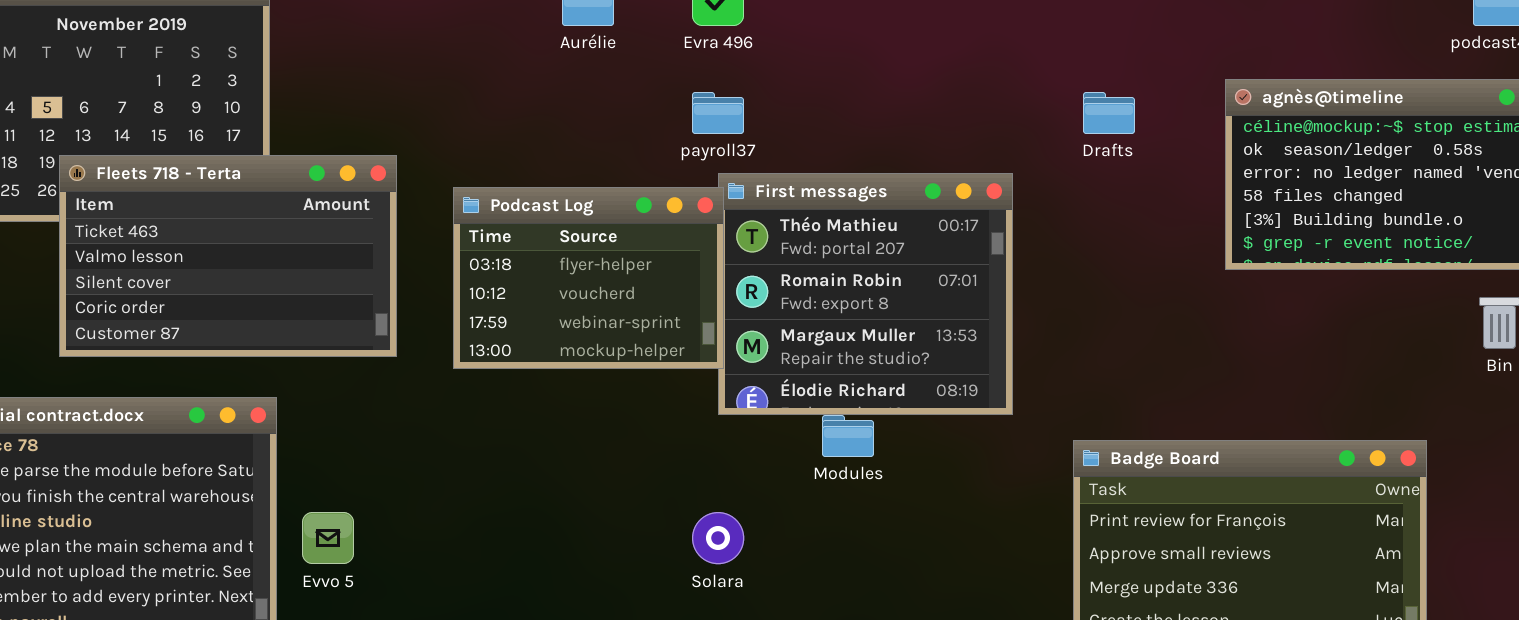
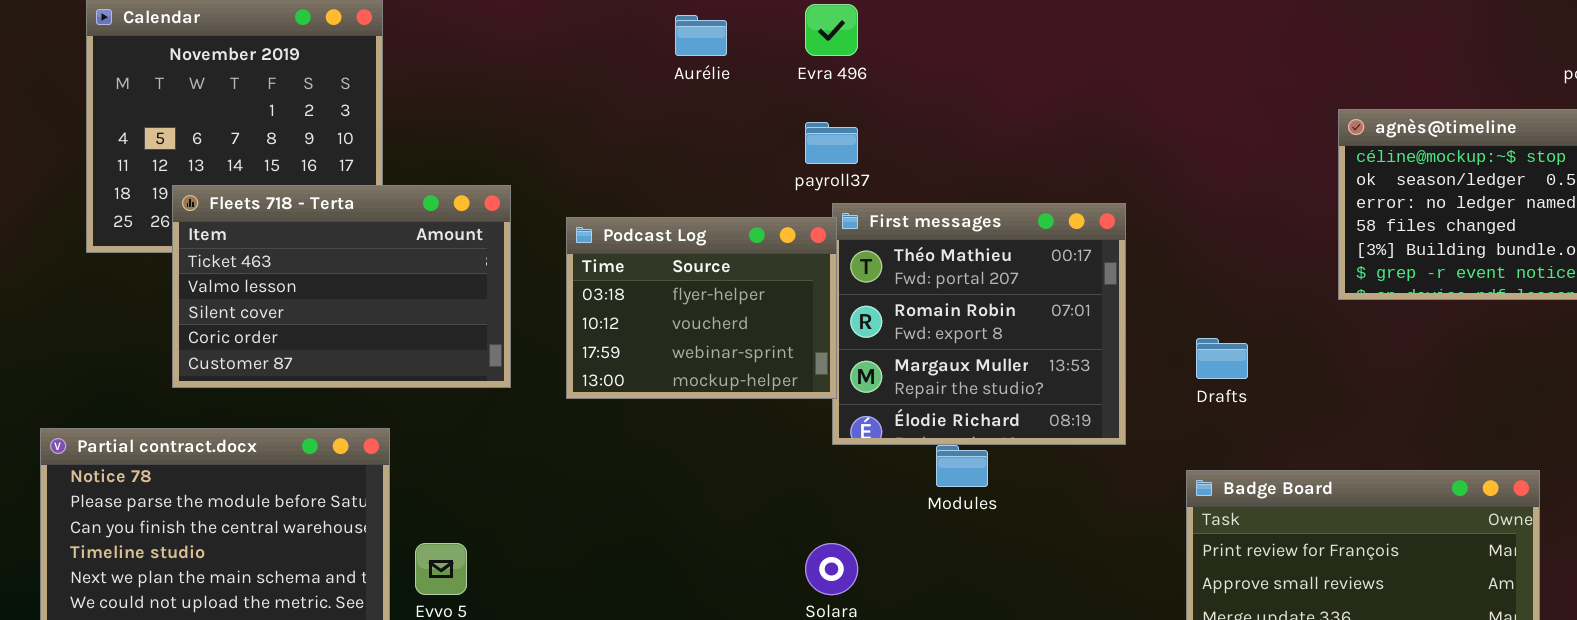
Drafts: [1083,92,1135,134] -> [1196,338,1248,379], moved

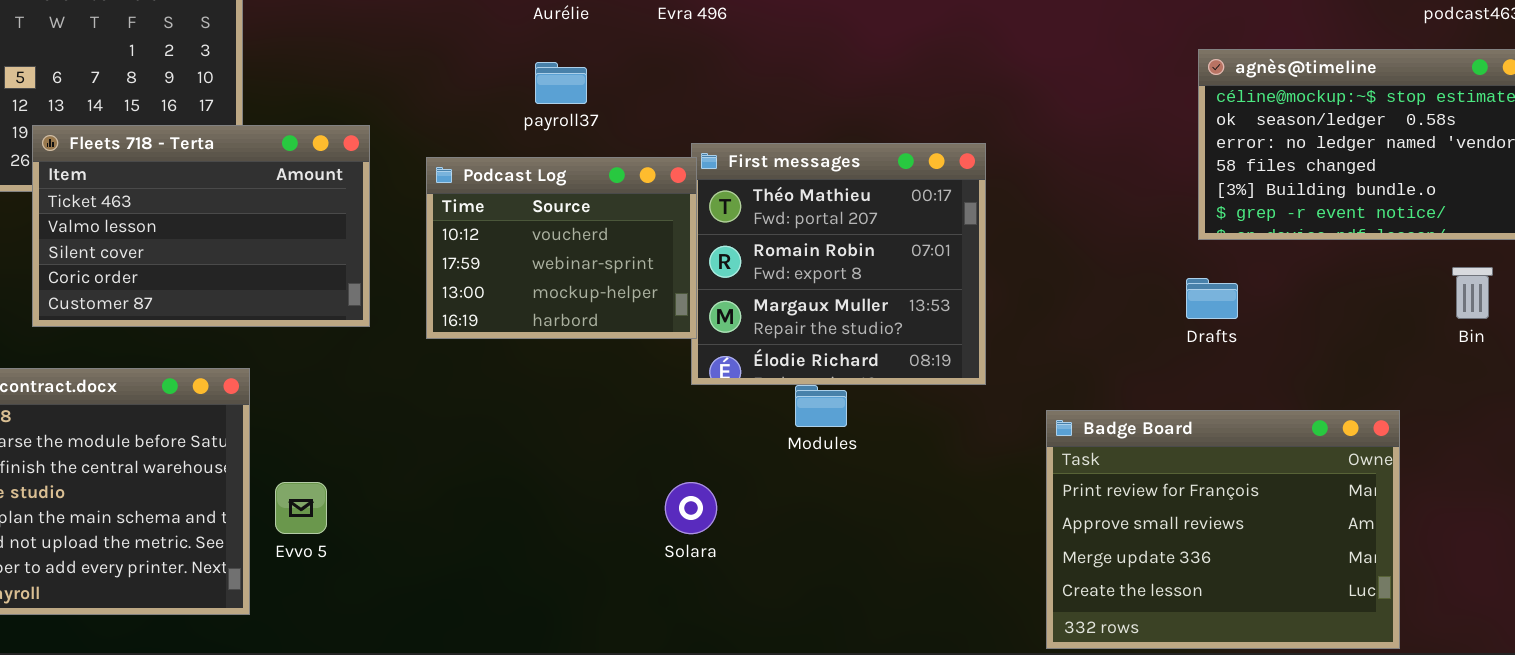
payroll37: [805,122,858,164] -> [535,62,587,104], moved
Podcast Log: [566,217,837,399] -> [426,157,697,339], scrolled down 1 row
Drafts: [1196,338,1248,379] -> [1186,278,1238,319], moved

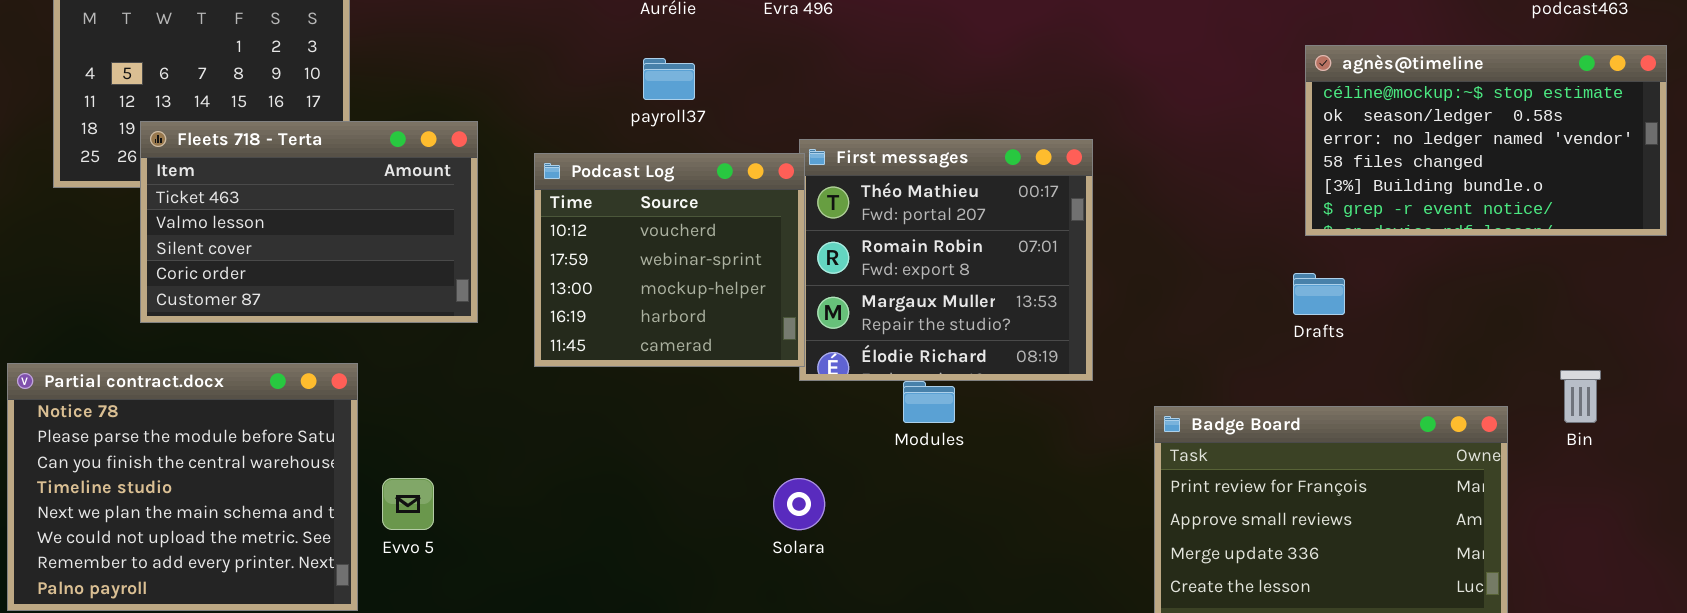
Podcast Log: [426,157,697,339] -> [534,153,805,367], resized
Bin: [1452,267,1493,319] -> [1560,370,1601,423], moved

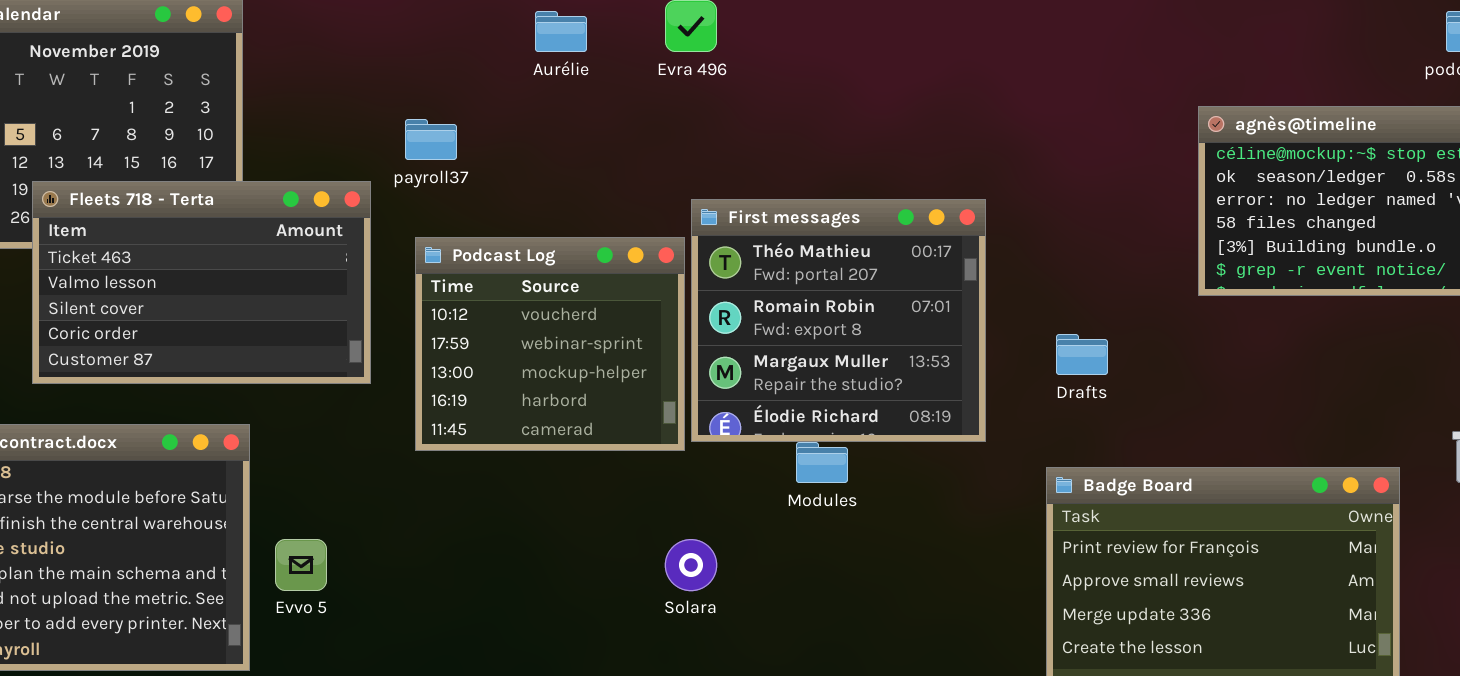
payroll37: [643,58,695,100] -> [405,119,457,160], moved
Podcast Log: [534,153,805,367] -> [415,237,685,451], moved
Drafts: [1293,273,1345,315] -> [1056,334,1108,375], moved

